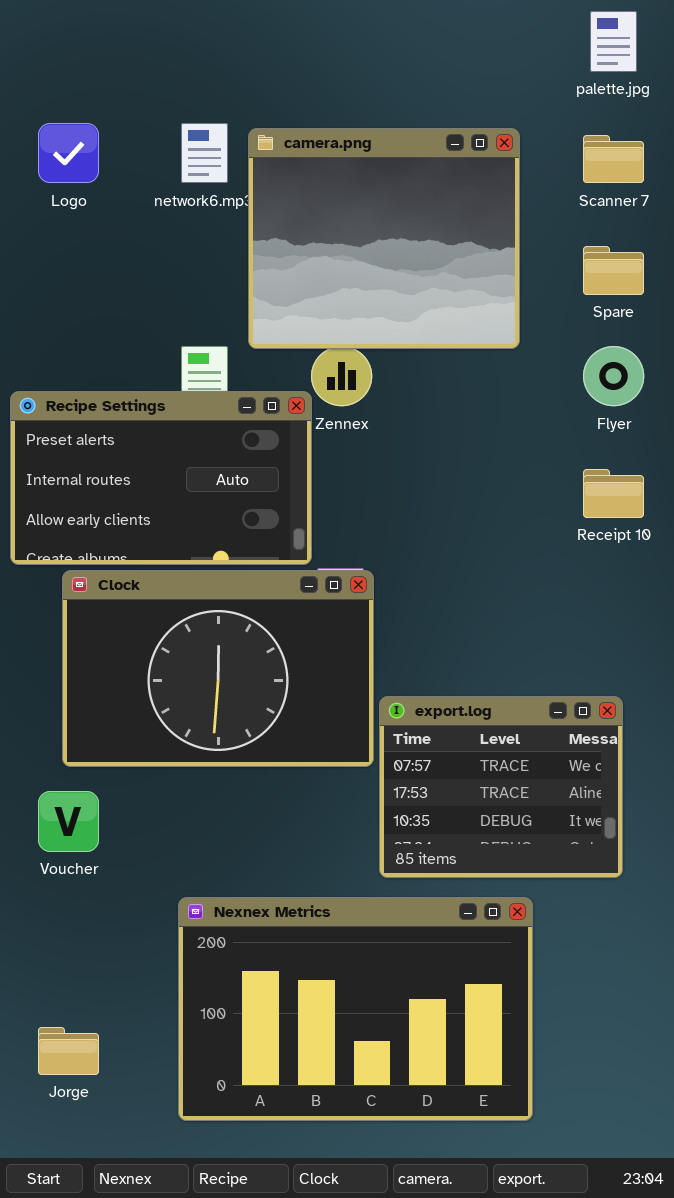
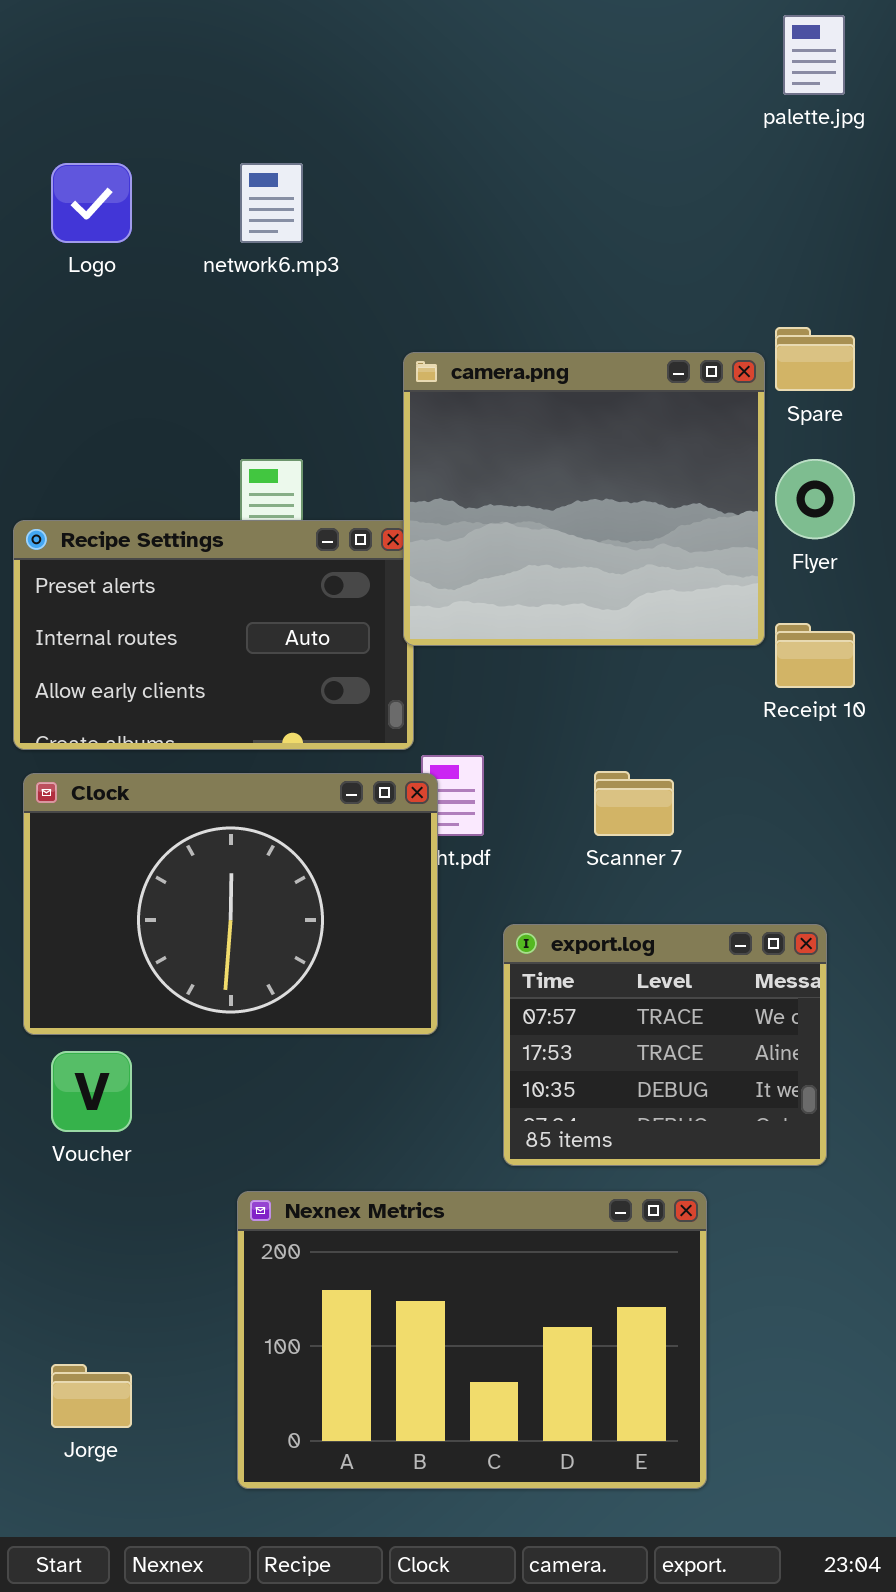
camera.png: [248,128,520,349] -> [403,352,765,646], moved
Scanner 7: [583,135,644,183] -> [594,771,674,836], moved
Clock: [62,570,374,767] -> [23,773,438,1035], moved

